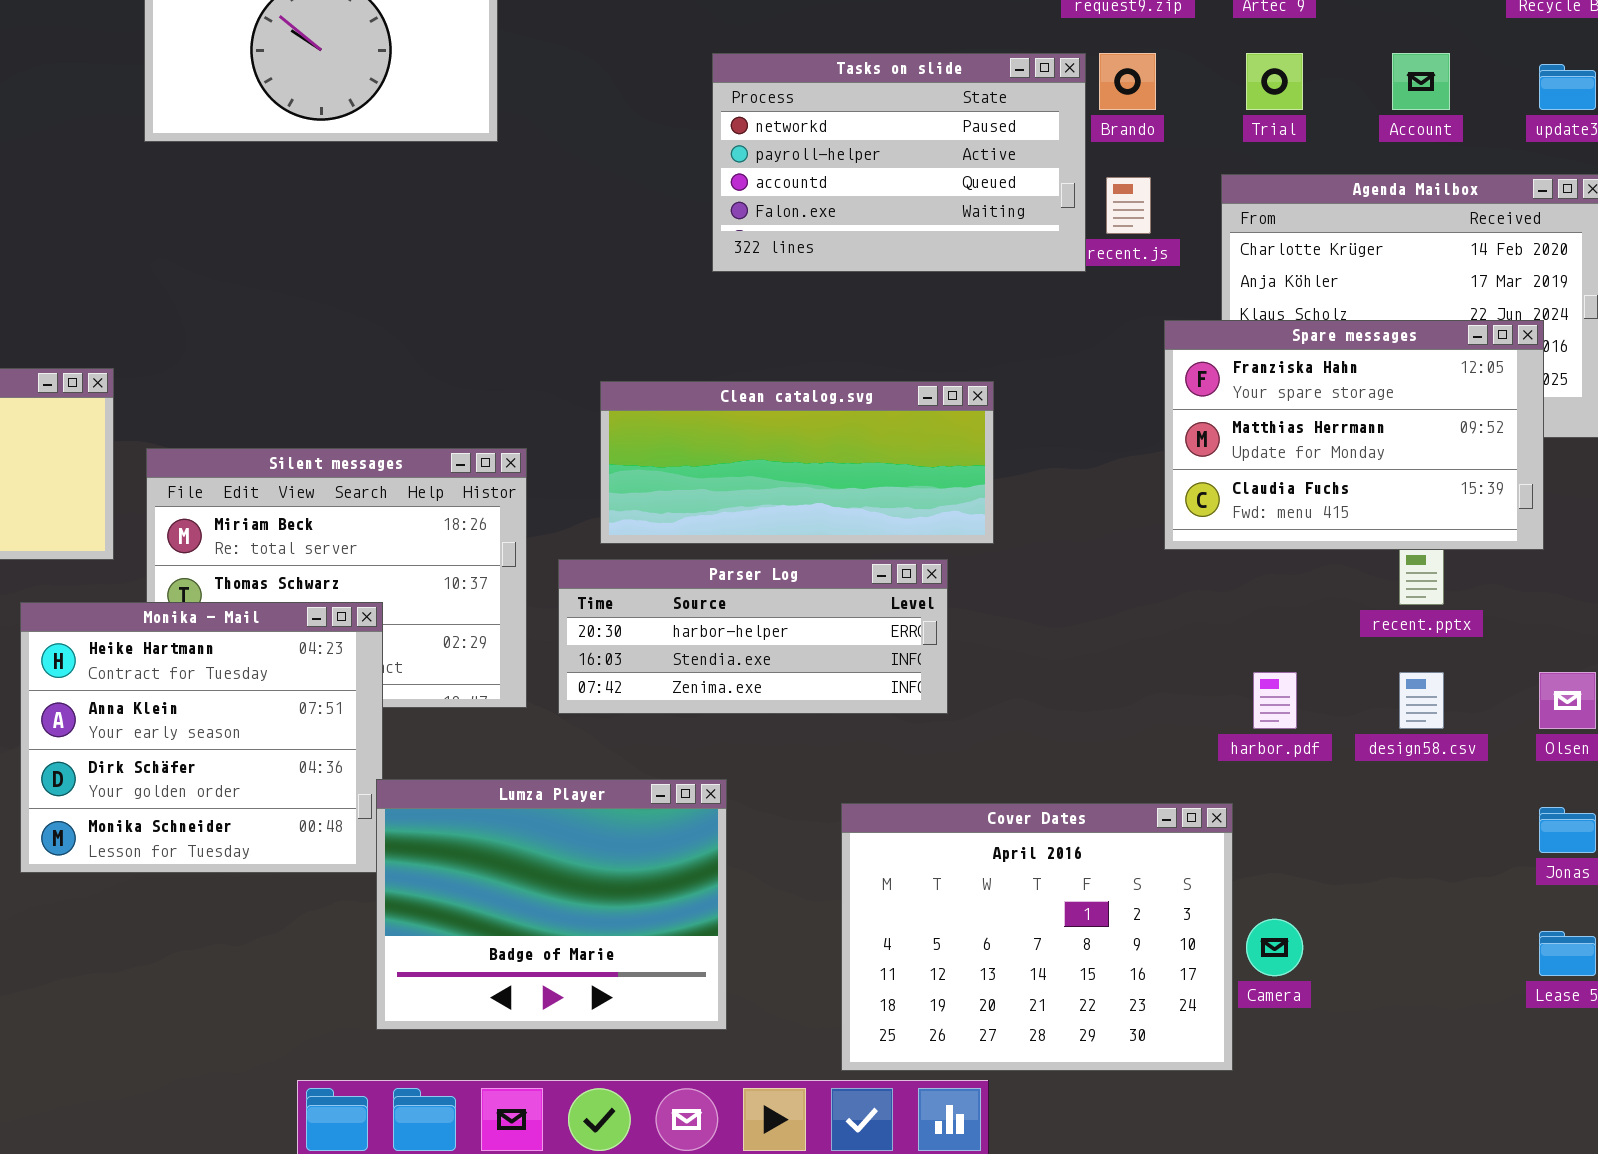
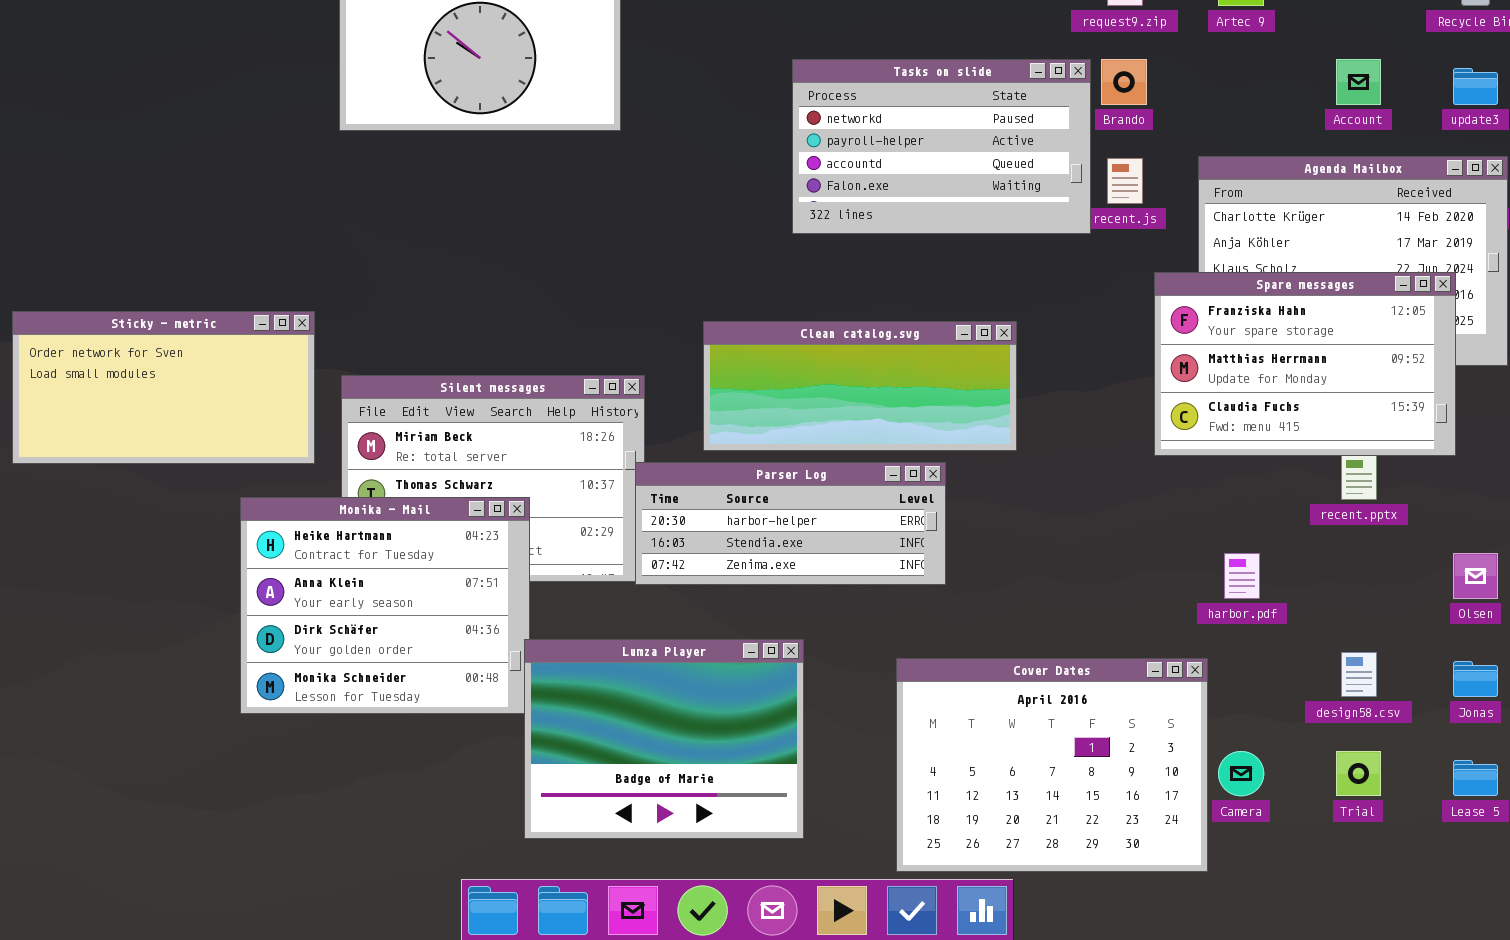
Trial: [1246,53,1303,110] -> [1336,751,1381,796], moved
Parser Log: [558,559,948,714] -> [635,462,946,585], moved
design58.csv: [1399,672,1444,729] -> [1341,652,1377,697], moved

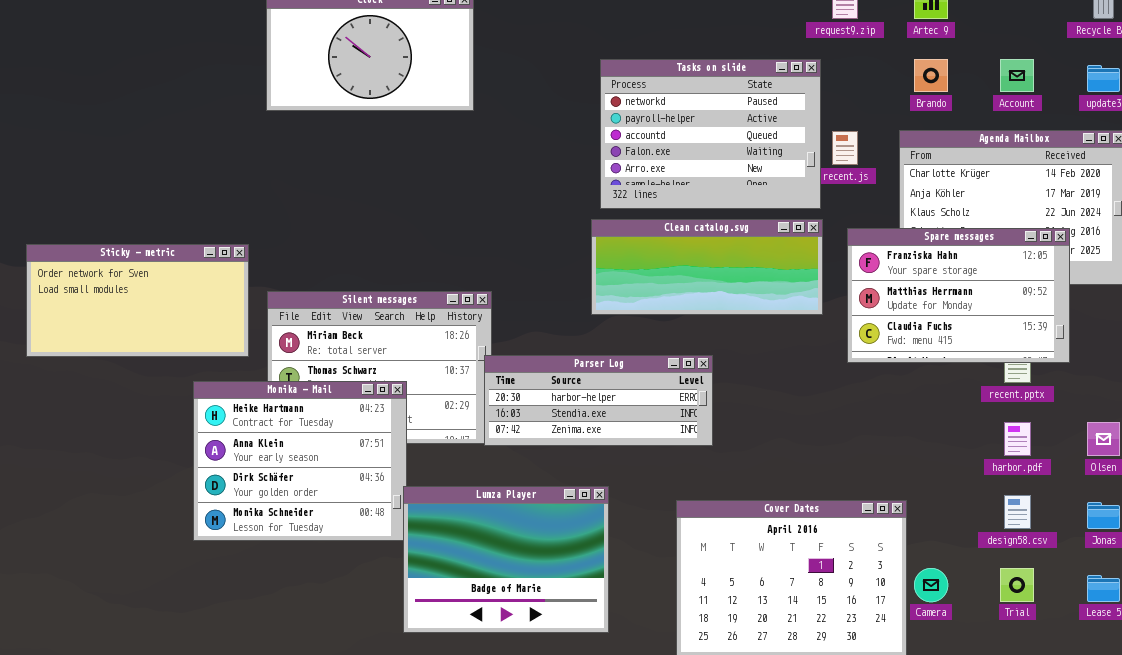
Tasks on slide: [792,59,1091,234] -> [600,59,821,209], resized
Brando: [1101,59,1147,105] -> [914,59,948,92], moved
Spare messages: [1154,272,1456,456] -> [847,228,1070,363], moved
Clean catalog.svg: [703,321,1017,451] -> [591,219,823,315], moved
harbor.pdf: [1224,553,1260,599] -> [1004,422,1031,456], moved

